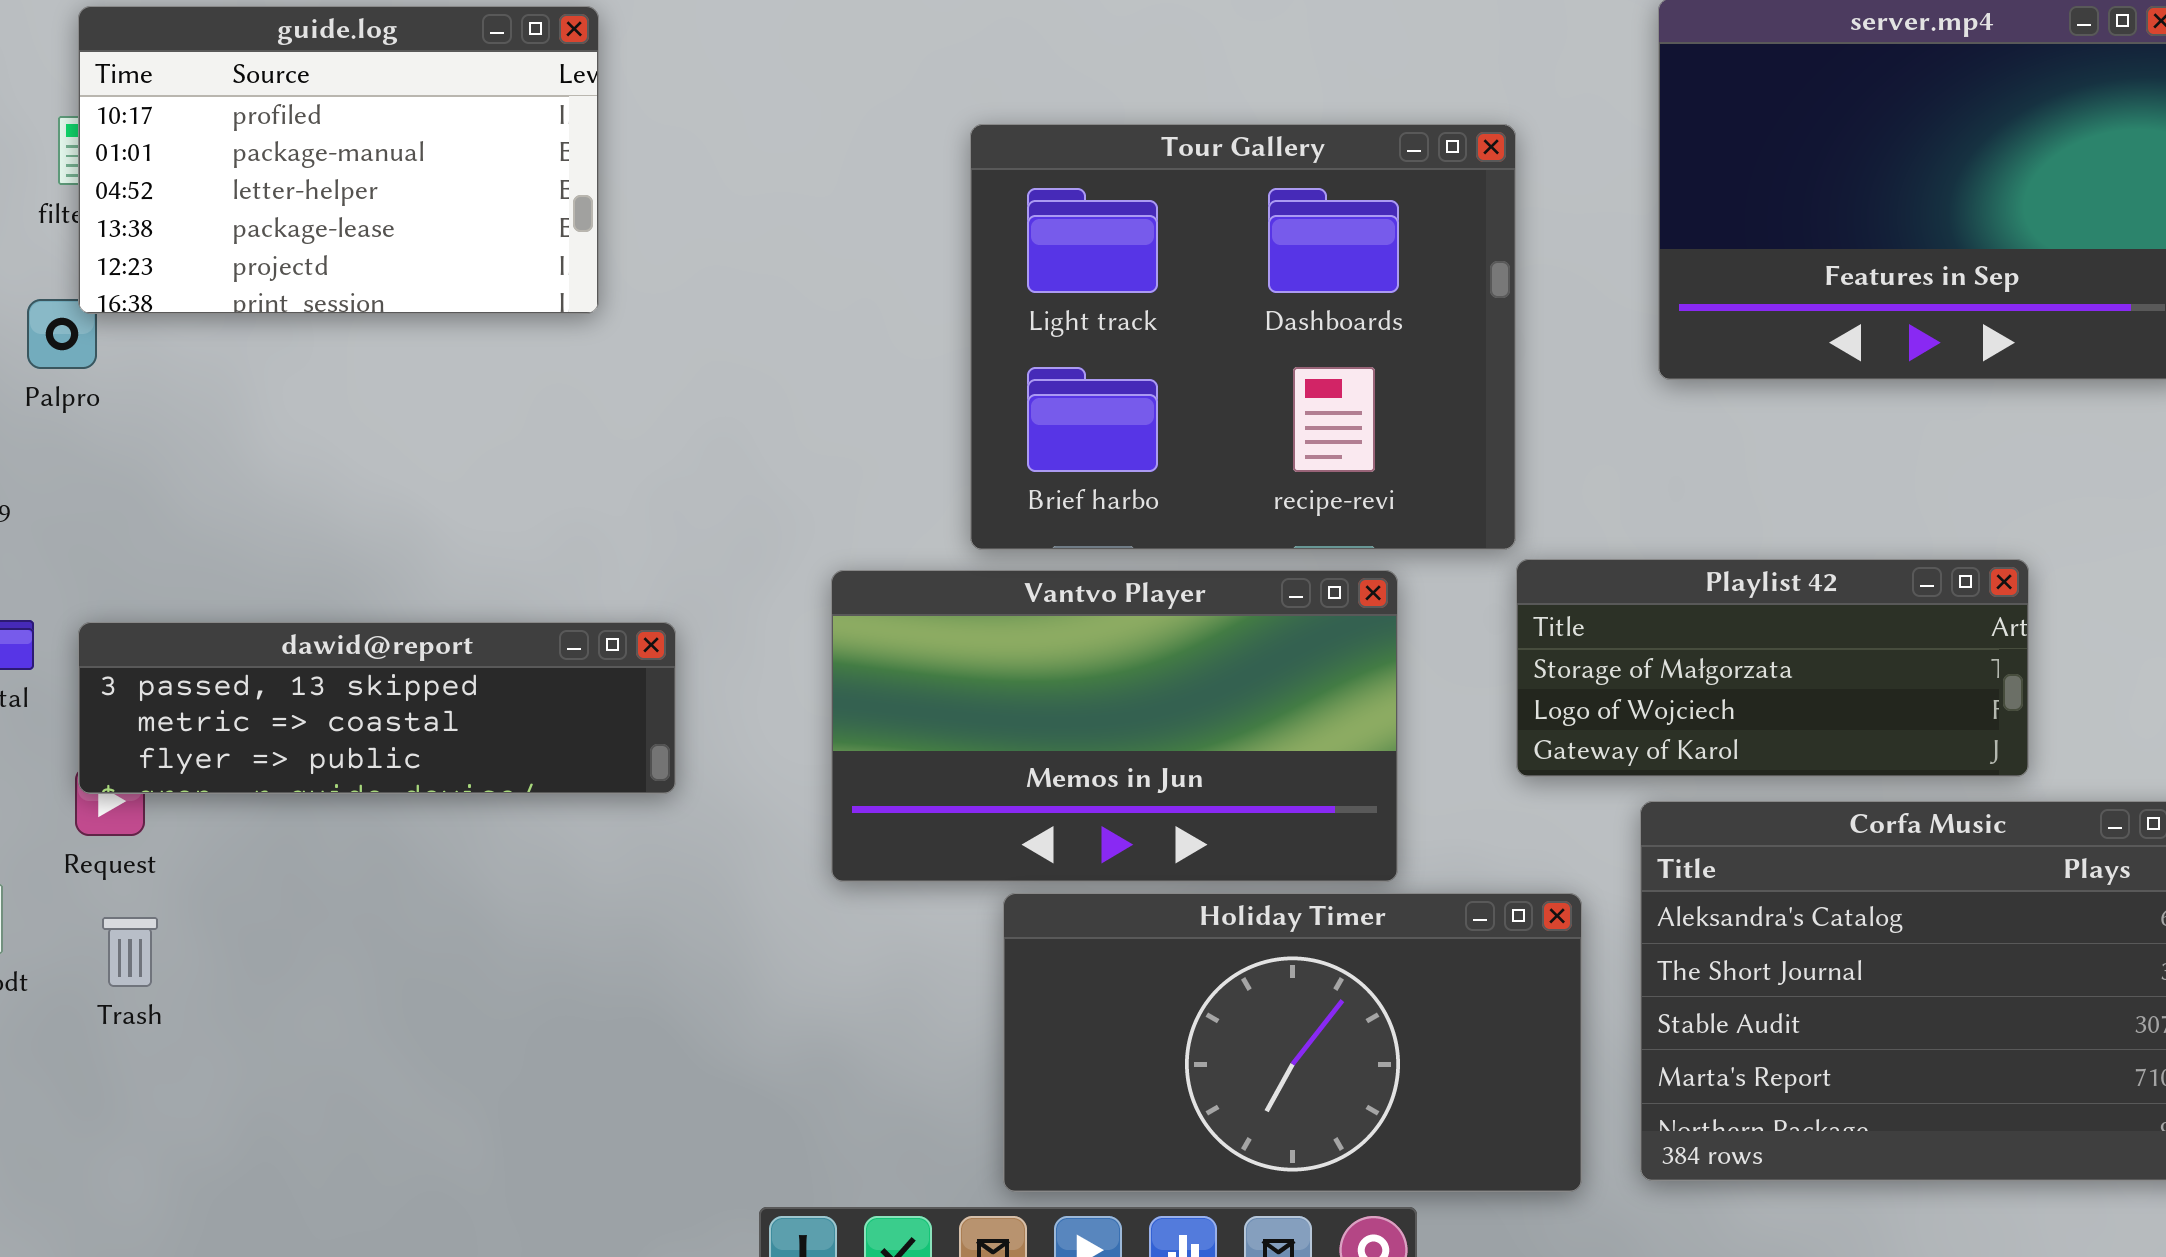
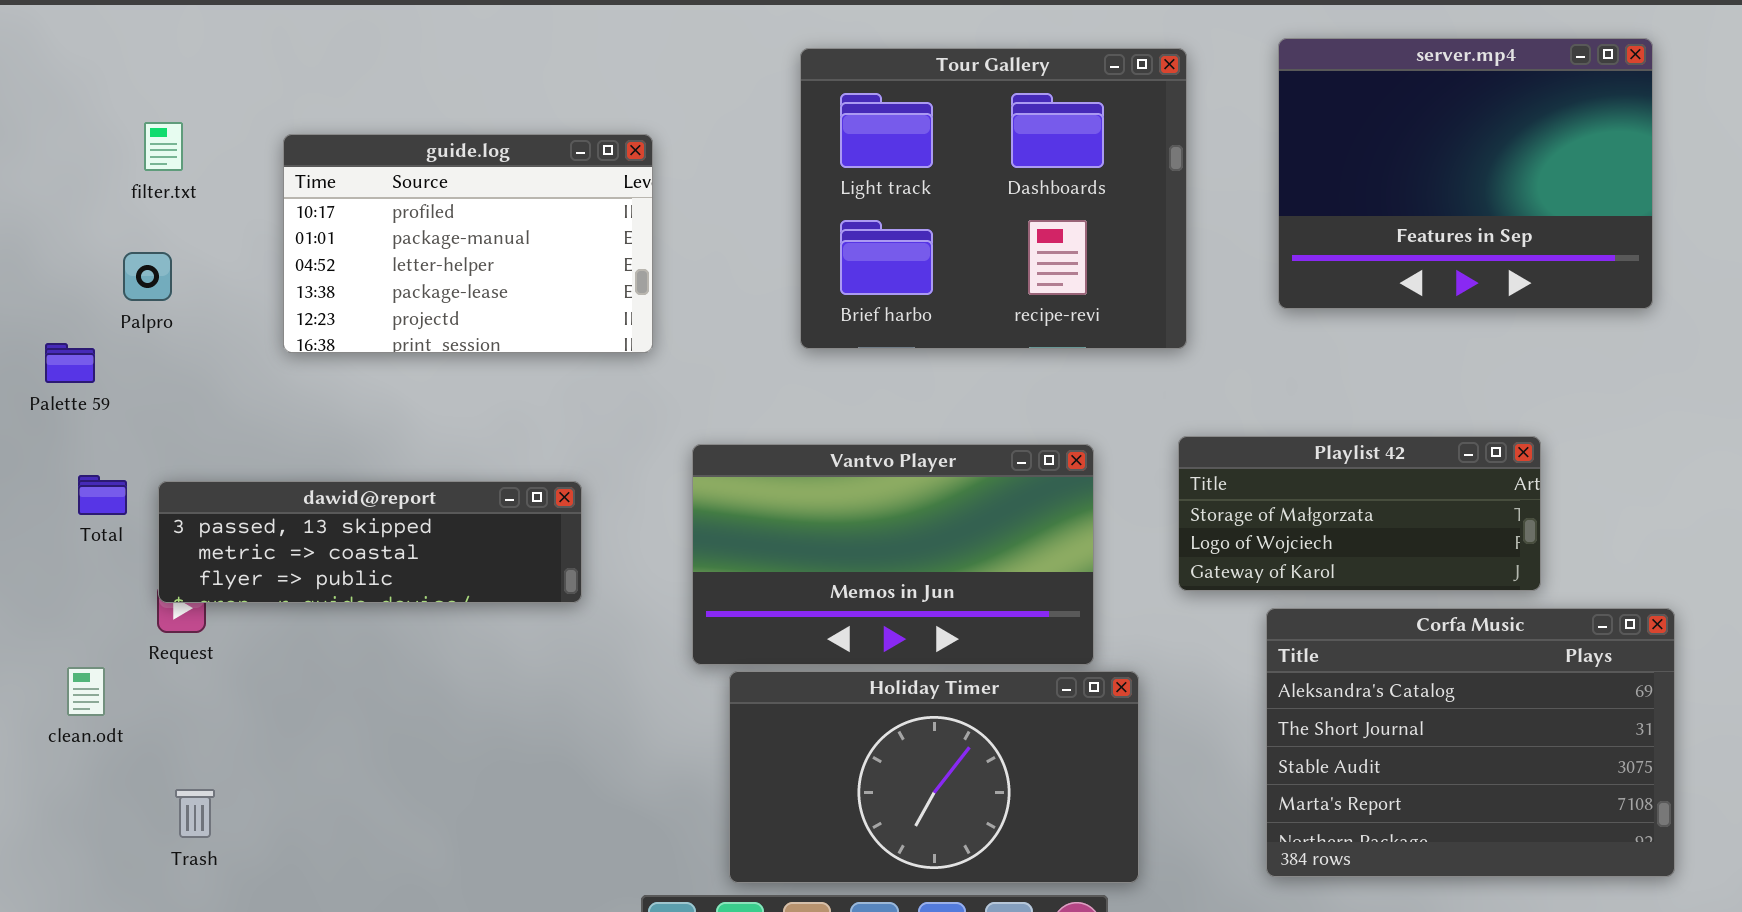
guide.log: [78,6,599,314] -> [283,134,653,353], moved
Tour Gallery: [970,124,1516,550] -> [800,48,1187,349], moved
Holiday Timer: [1003,893,1582,1192] -> [729,671,1139,883], moved
Trash: [102,917,158,987] -> [175,789,215,838], moved

